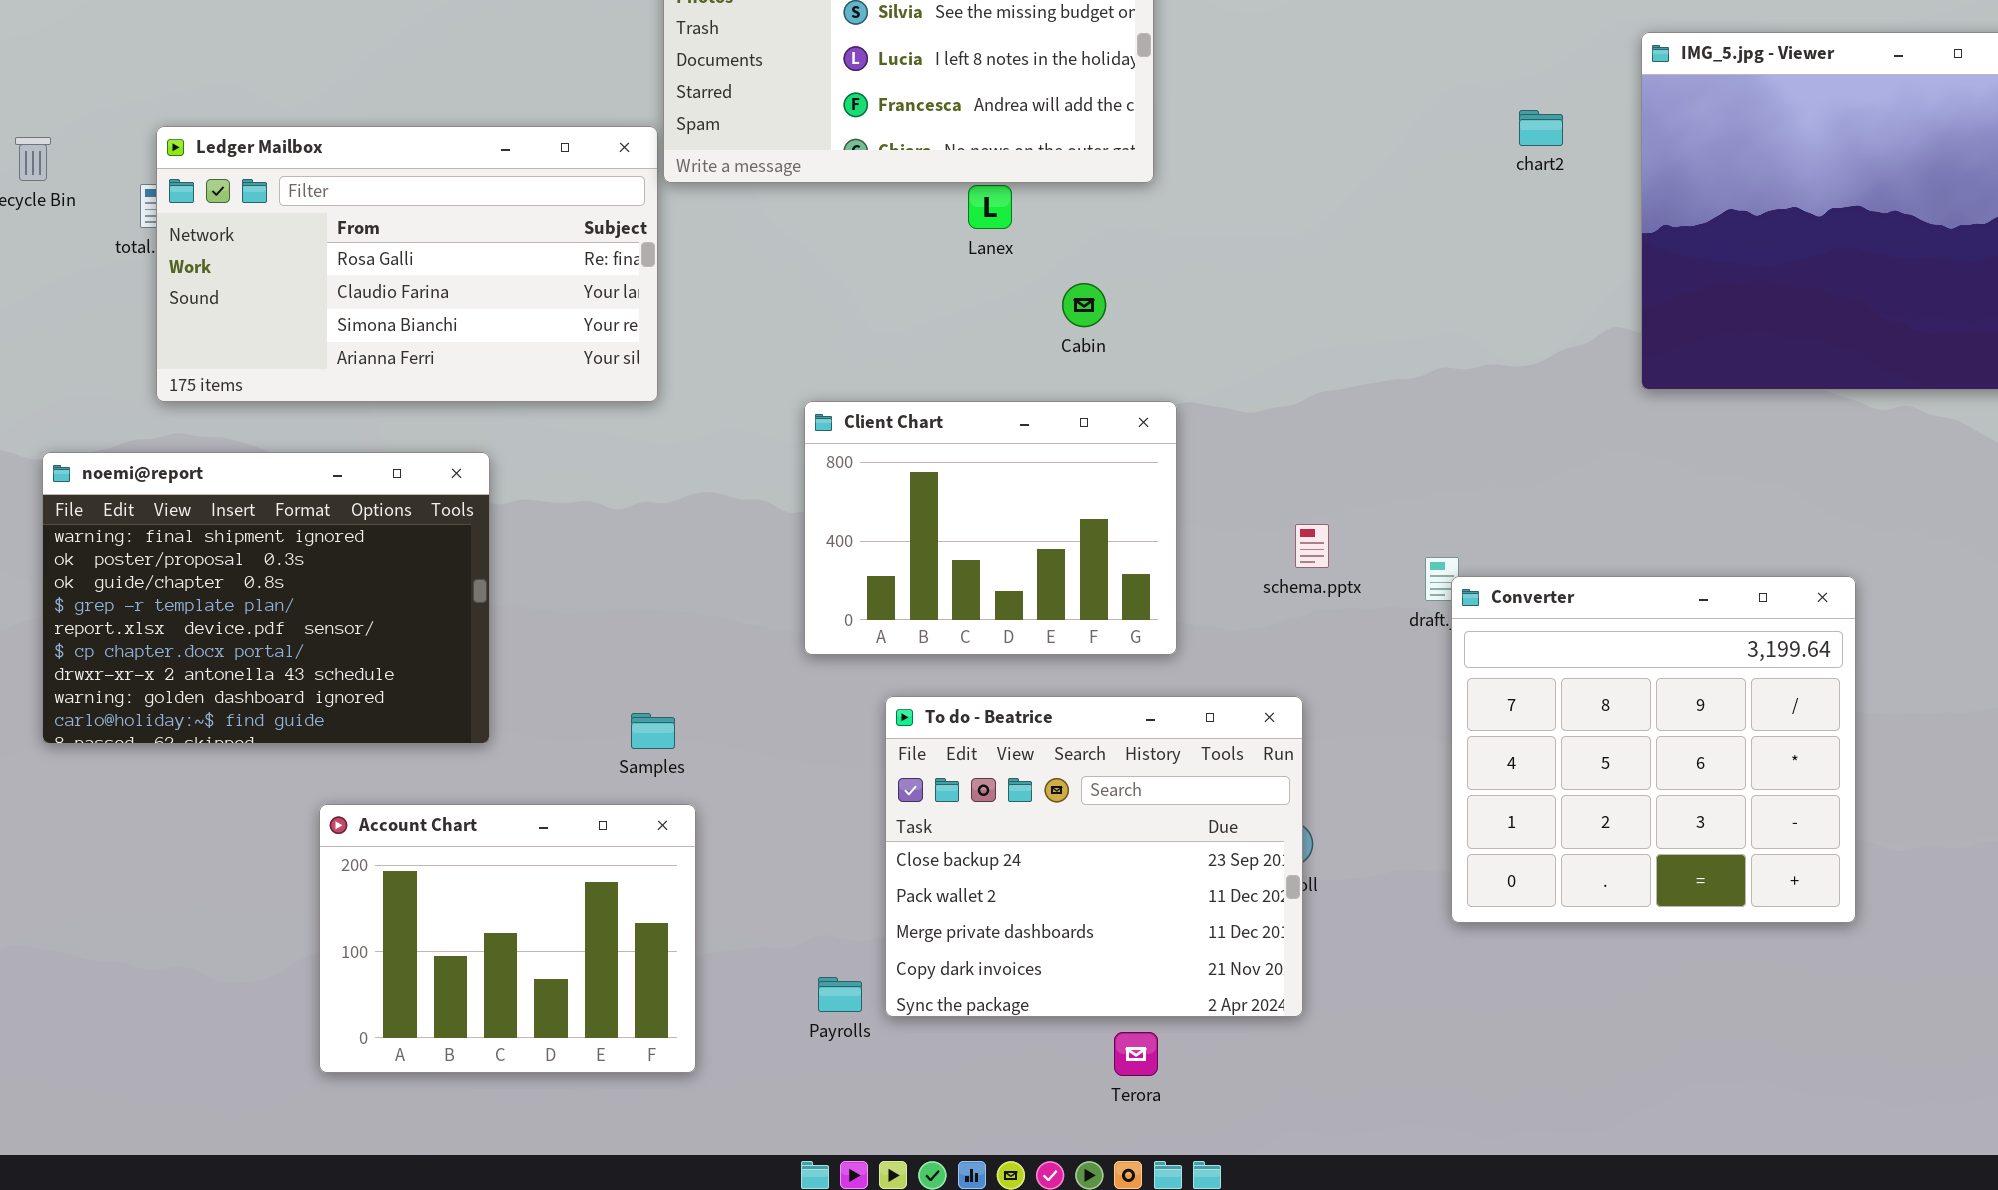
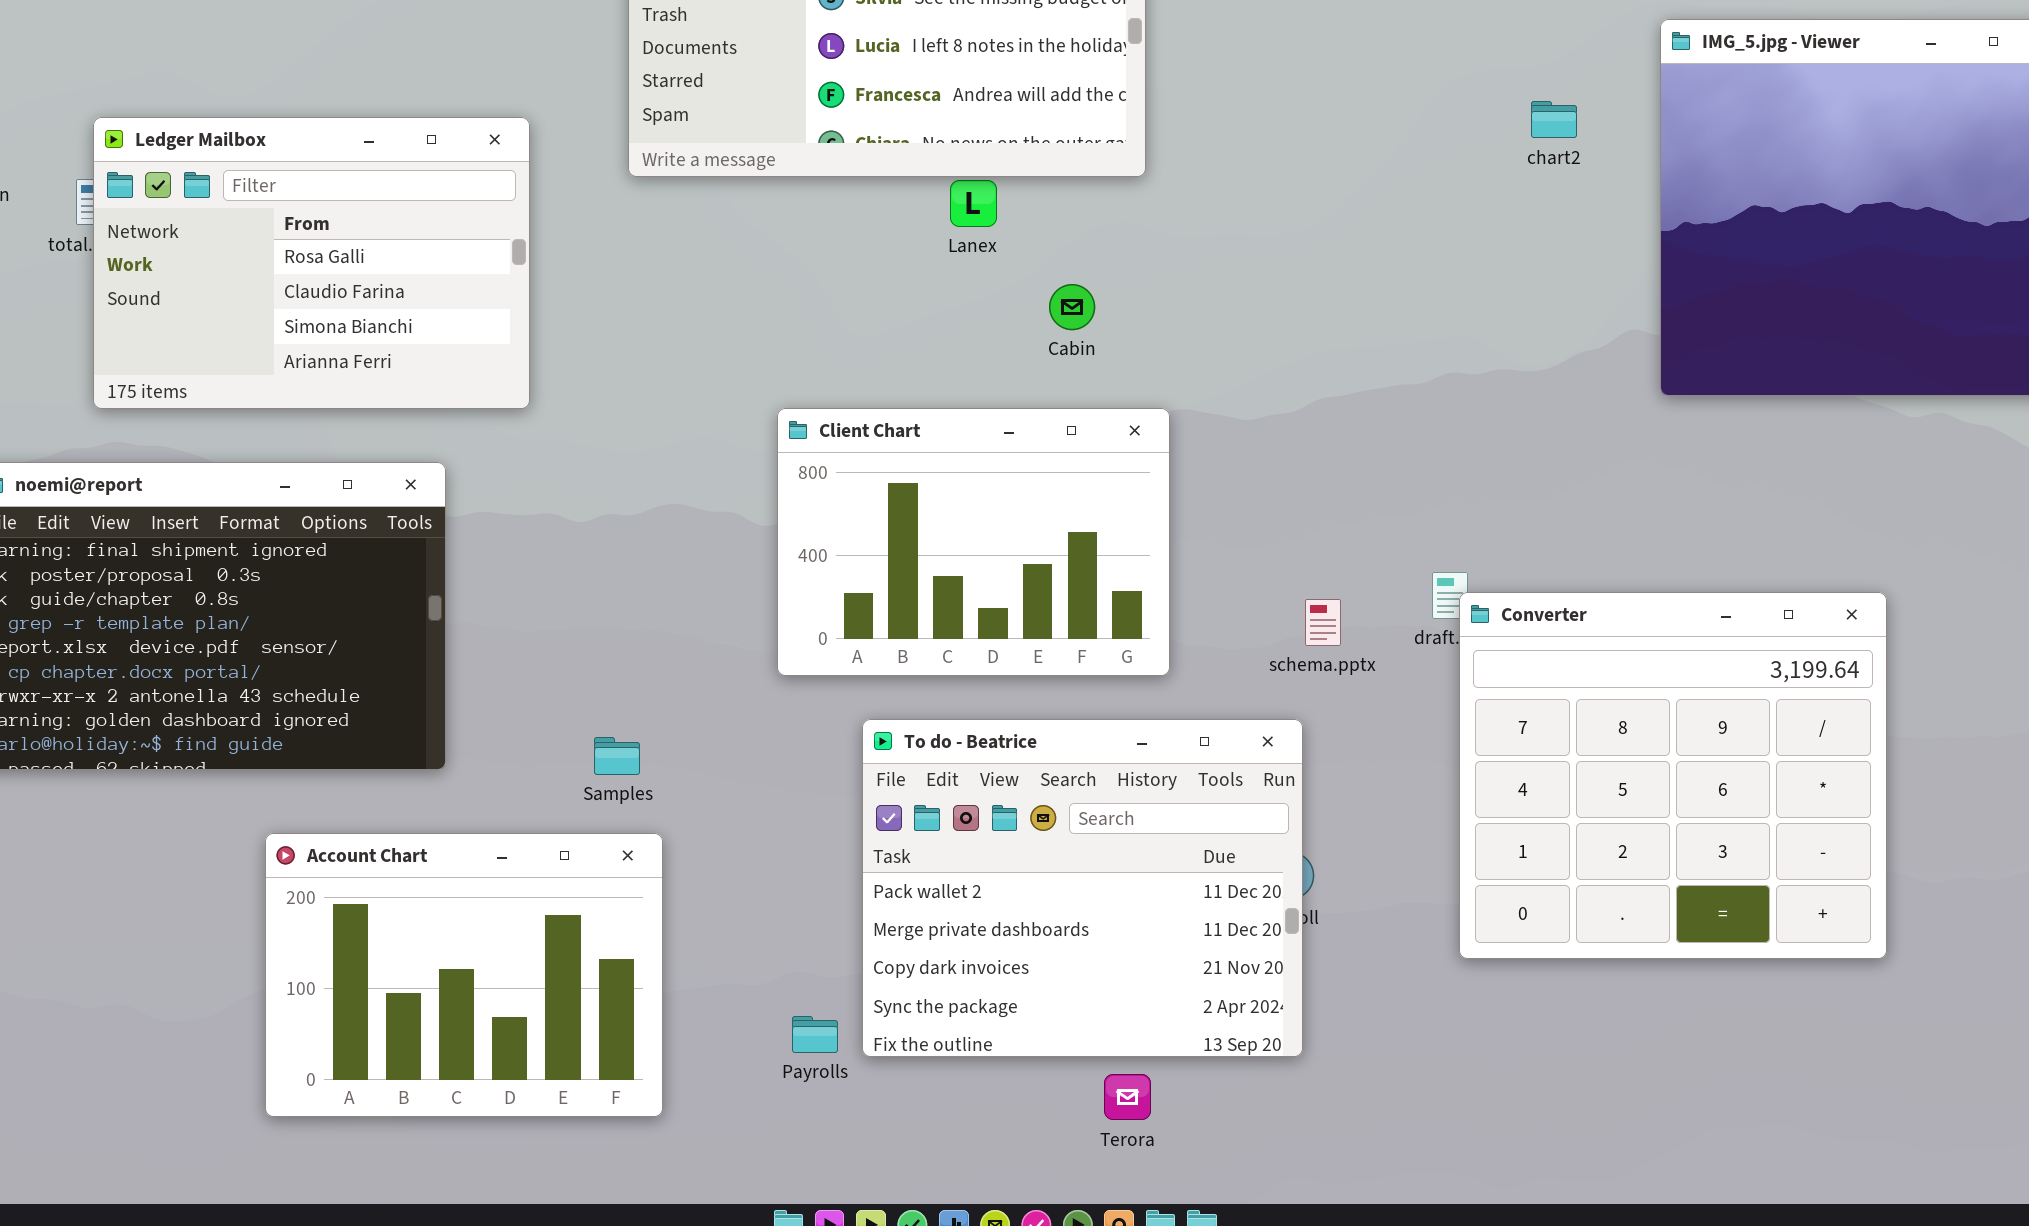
Ledger Mailbox: [156,126,658,402] -> [93,117,530,409], resized
schema.pptx: [1295,524,1329,568] -> [1305,599,1341,646], moved
To do - Beatrice: [885,696,1303,1017] -> [862,719,1303,1057], scrolled down 1 row

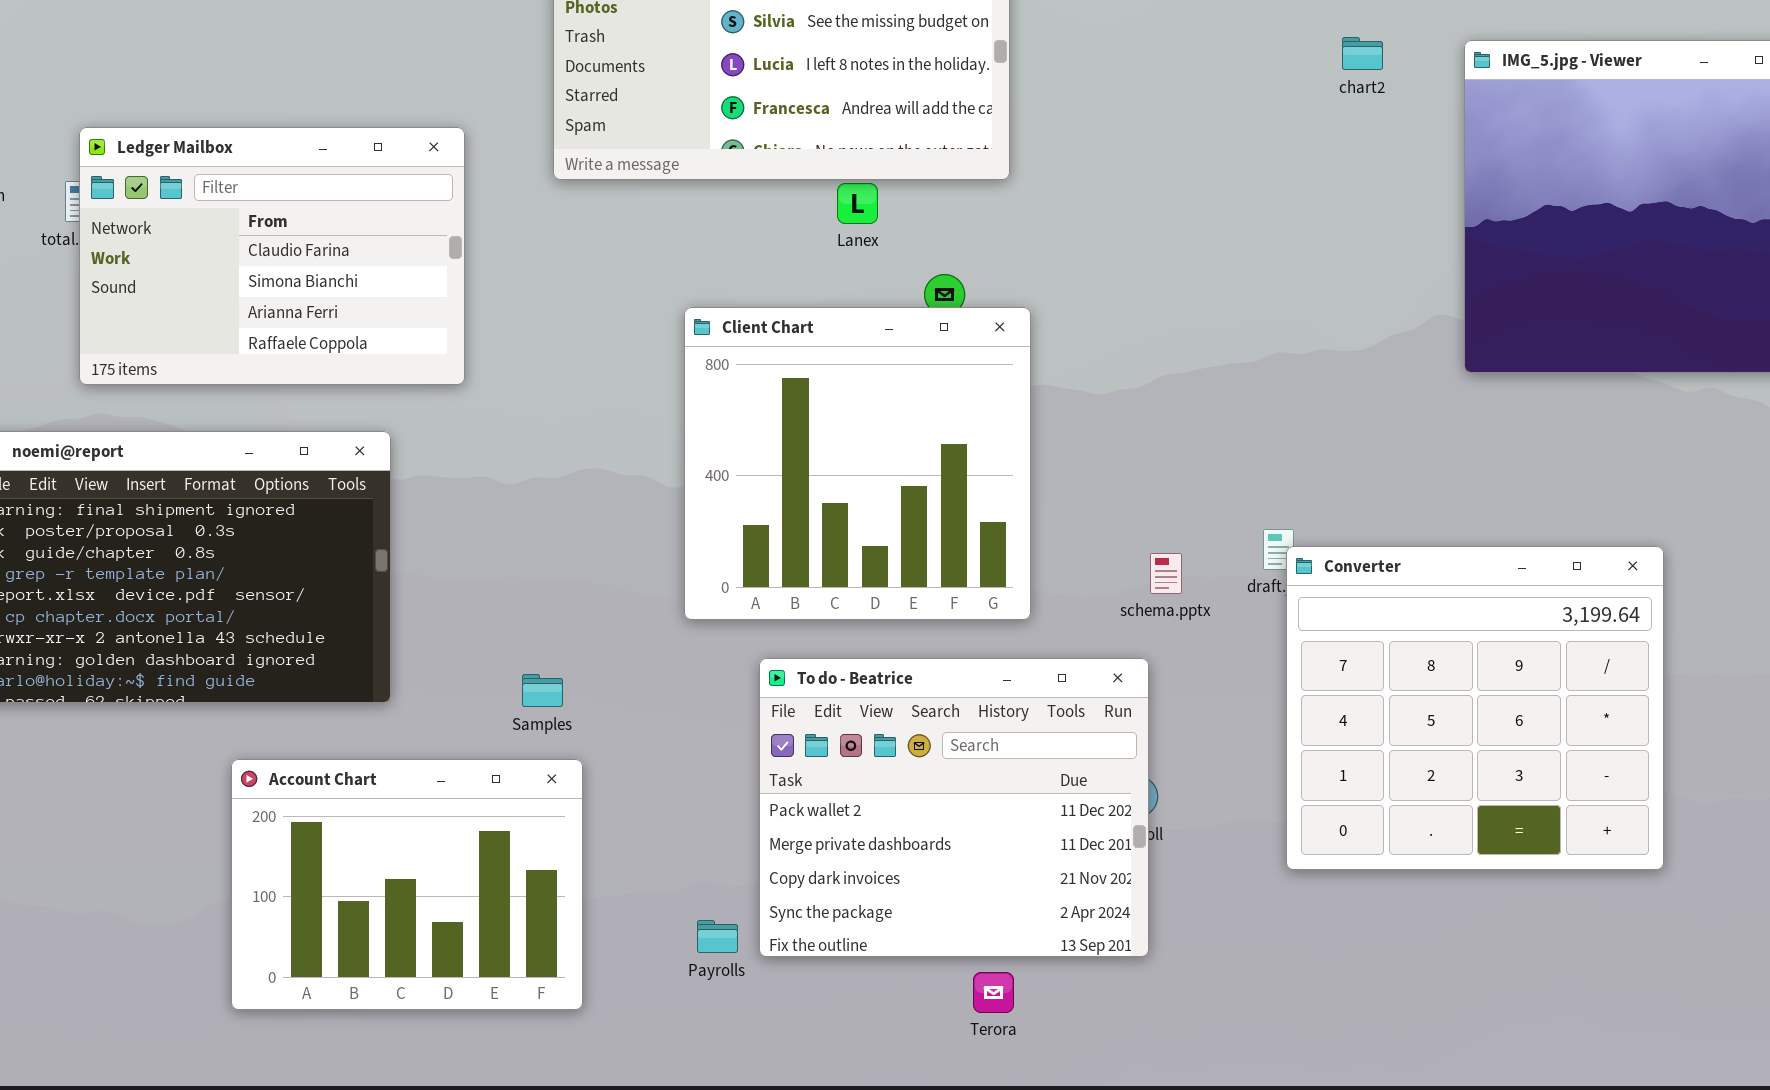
chart2: [1531,101,1577,138] -> [1342,37,1383,70], moved
Ledger Mailbox: [93,117,530,409] -> [79,127,465,385], scrolled down 1 row
Client Chart: [777,408,1170,676] -> [684,307,1031,620], resized

